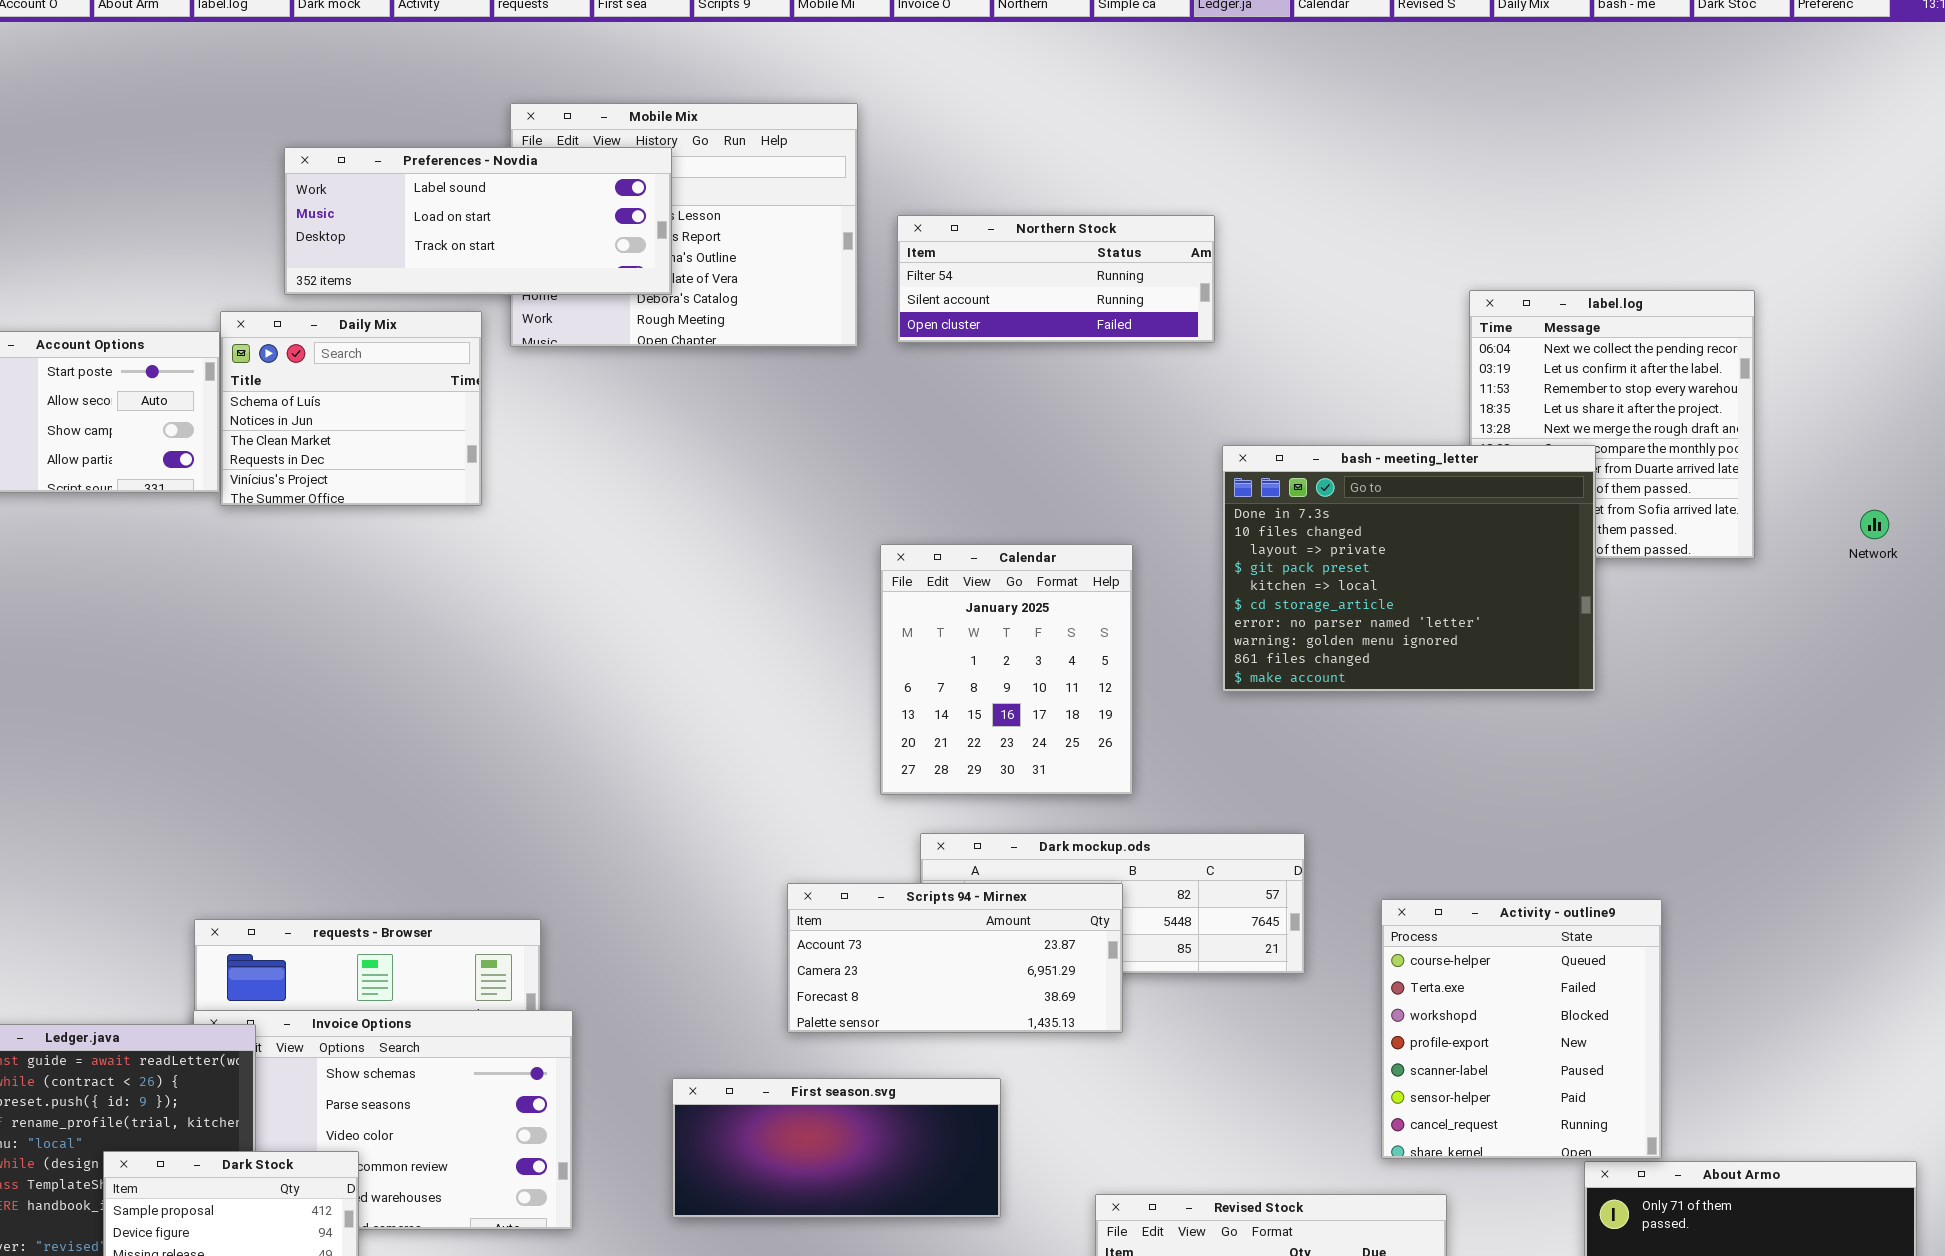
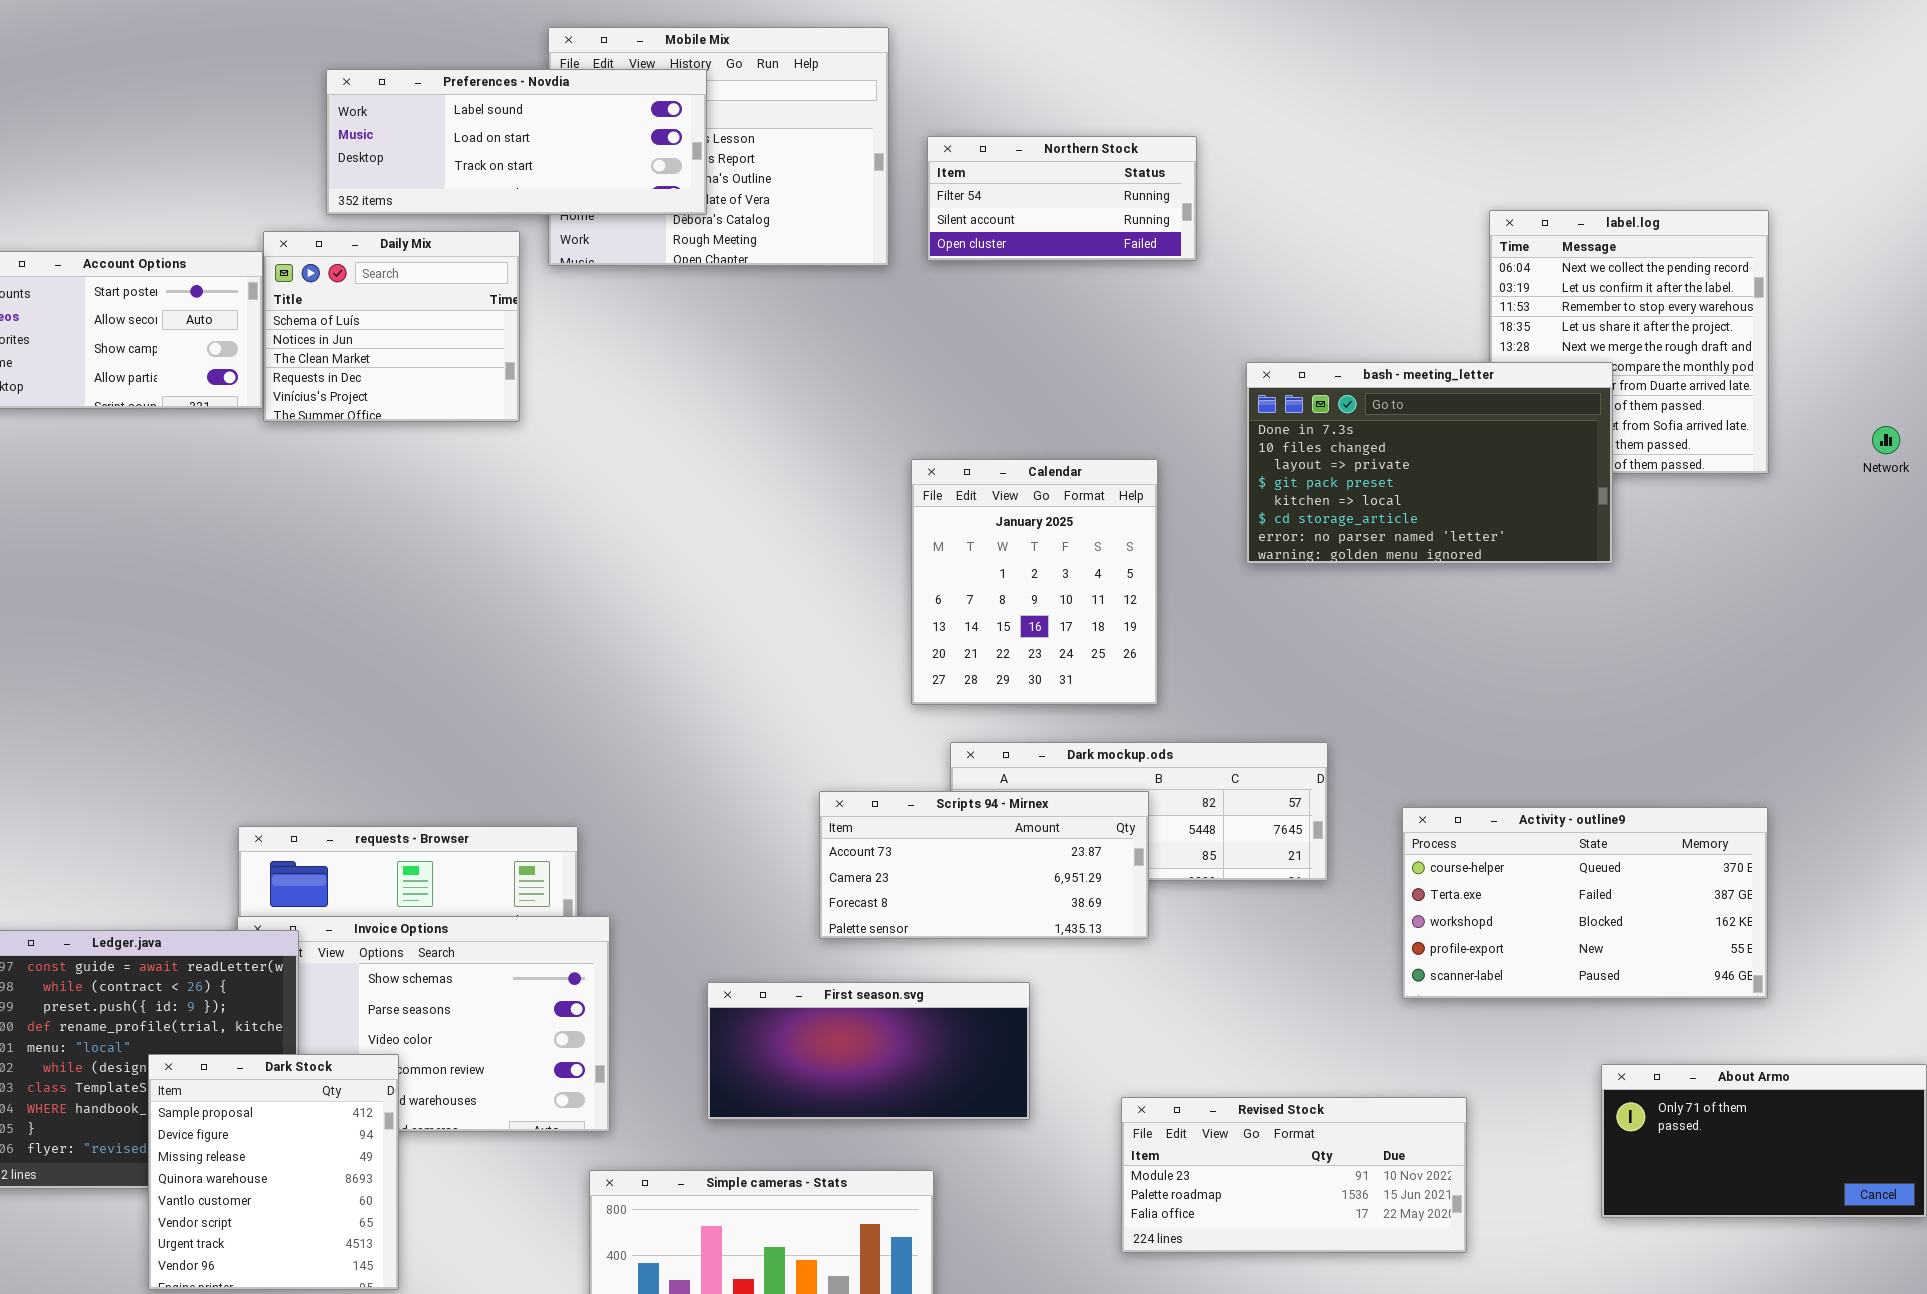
Northern Stock: [897,215,1215,343] -> [927,136,1197,261], resized
bash - meeting_letter: [1222,445,1596,692] -> [1246,362,1613,564], resized
Activity - outline9: [1381,899,1662,1159] -> [1402,807,1768,999], resized

